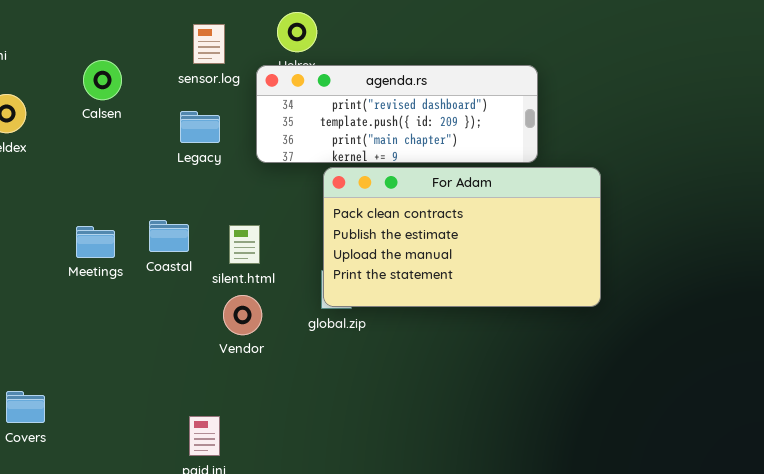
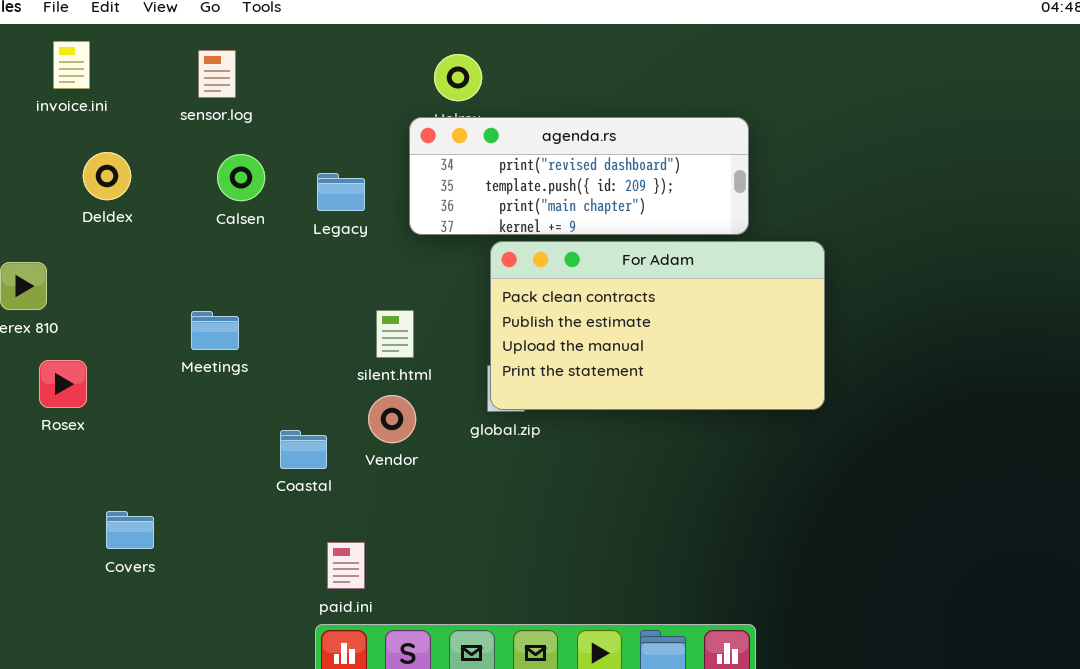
sensor.log: [193,24,225,64] -> [198,50,236,98], moved
Calsen: [83,60,122,100] -> [217,154,265,201], moved
Coastal: [149,220,189,252] -> [280,430,327,469], moved

